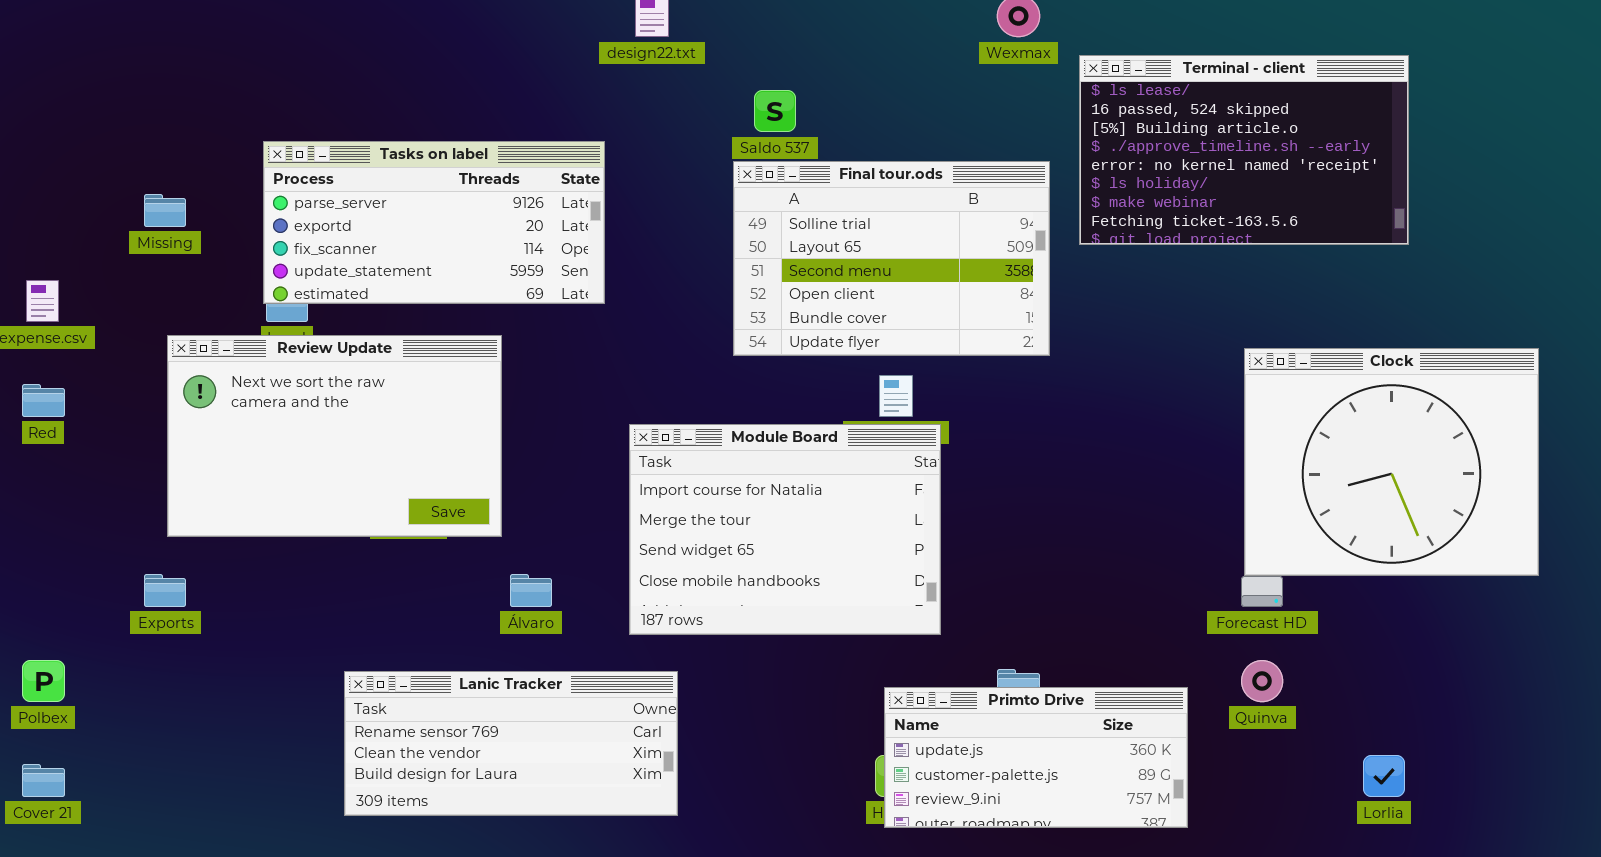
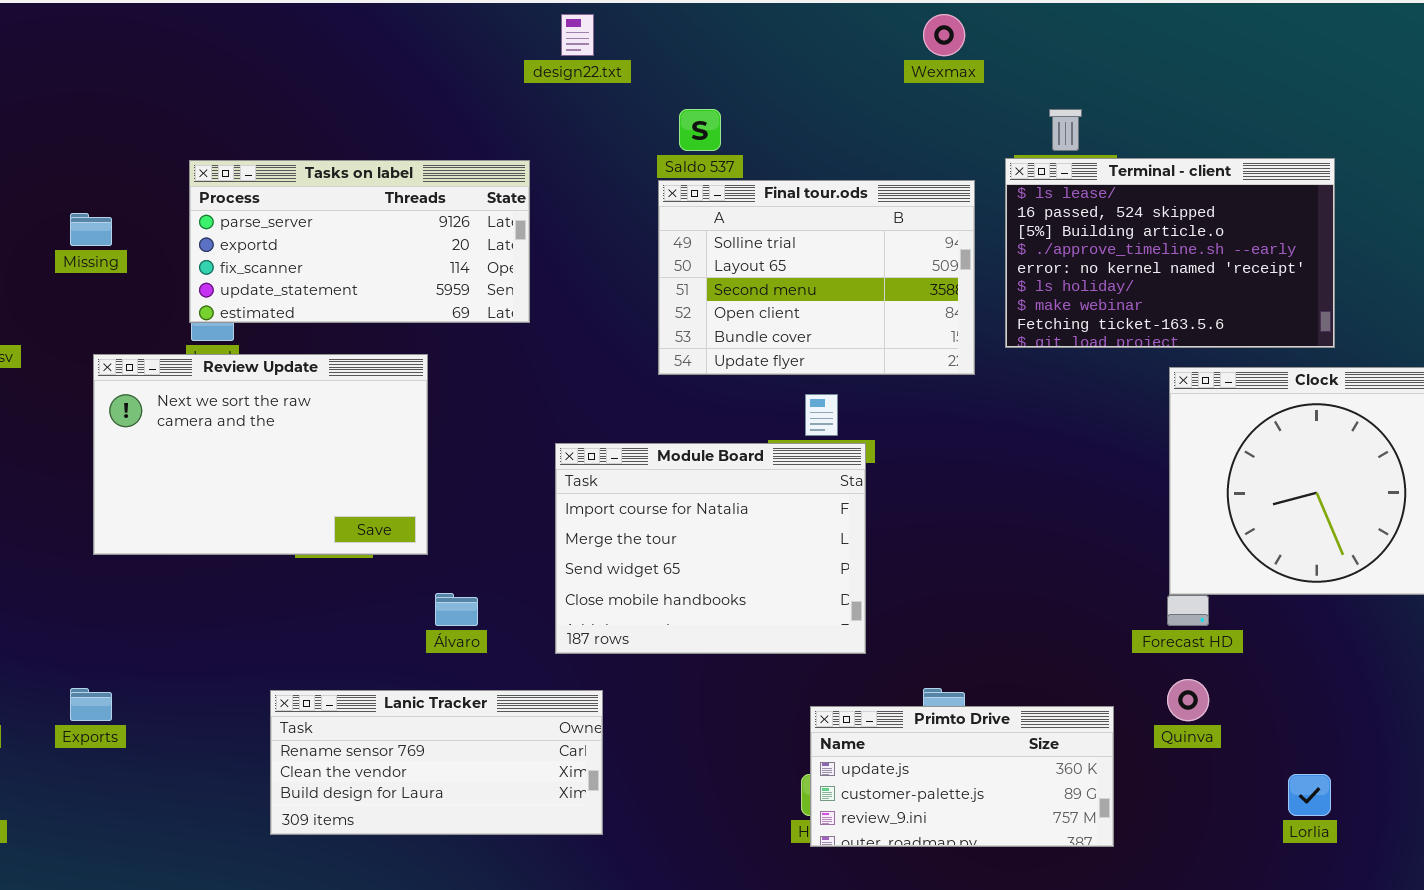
Terminal - client: [1079,55,1409,245] -> [1005,158,1335,348], moved
Exports: [144,574,186,607] -> [70,688,112,721], moved

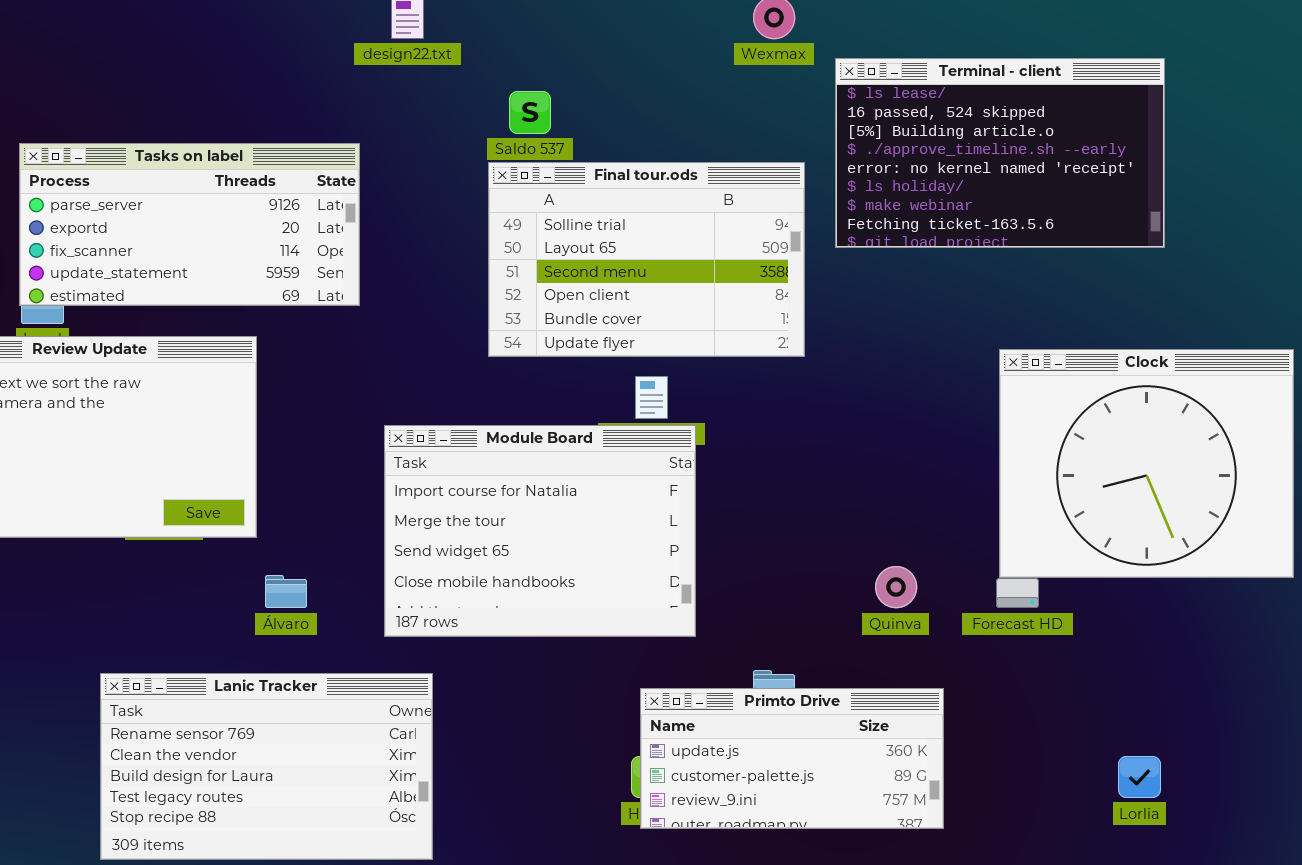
Terminal - client: [1005,158,1335,348] -> [835,58,1165,248], moved
Quinva: [1167,679,1209,721] -> [875,566,917,608], moved
Lanic Tracker: [270,690,603,835] -> [100,673,433,860], resized

